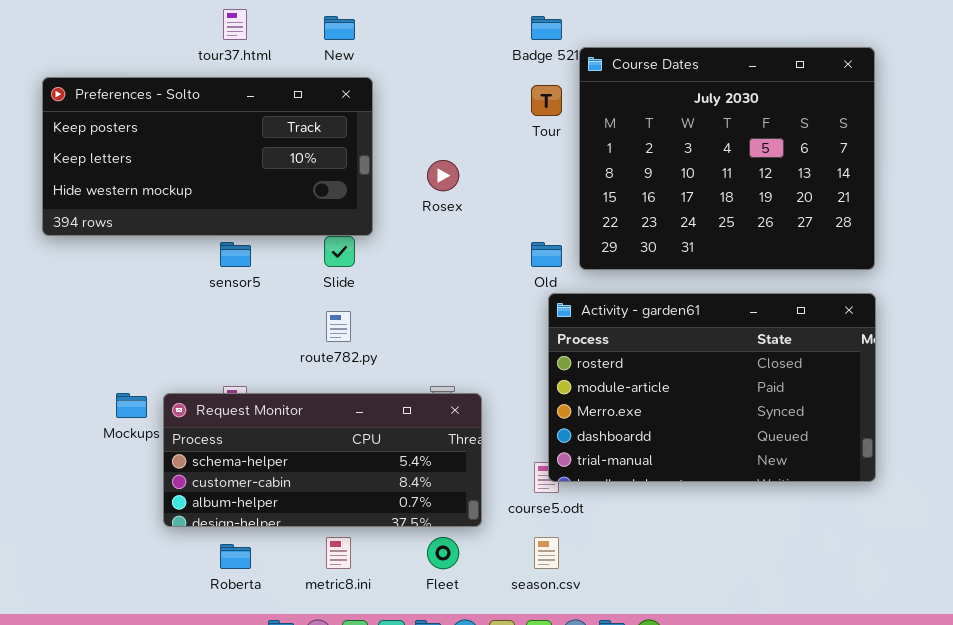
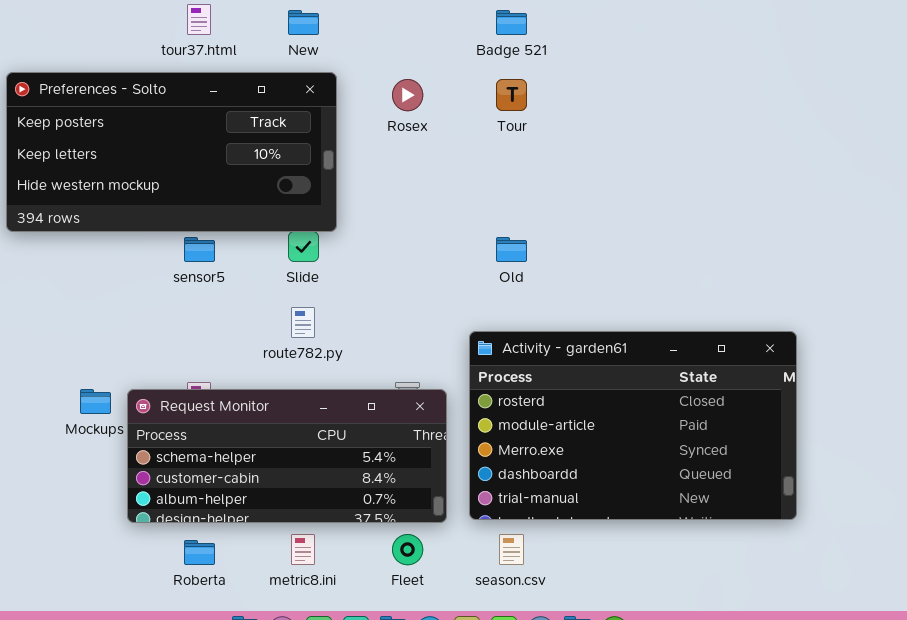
Course Dates: [579,47,875,270] -> none, closed
Rosex: [427,160,459,191] -> [392,79,423,111], moved
Activity - garden61: [548,293,876,482] -> [469,331,797,520], moved

